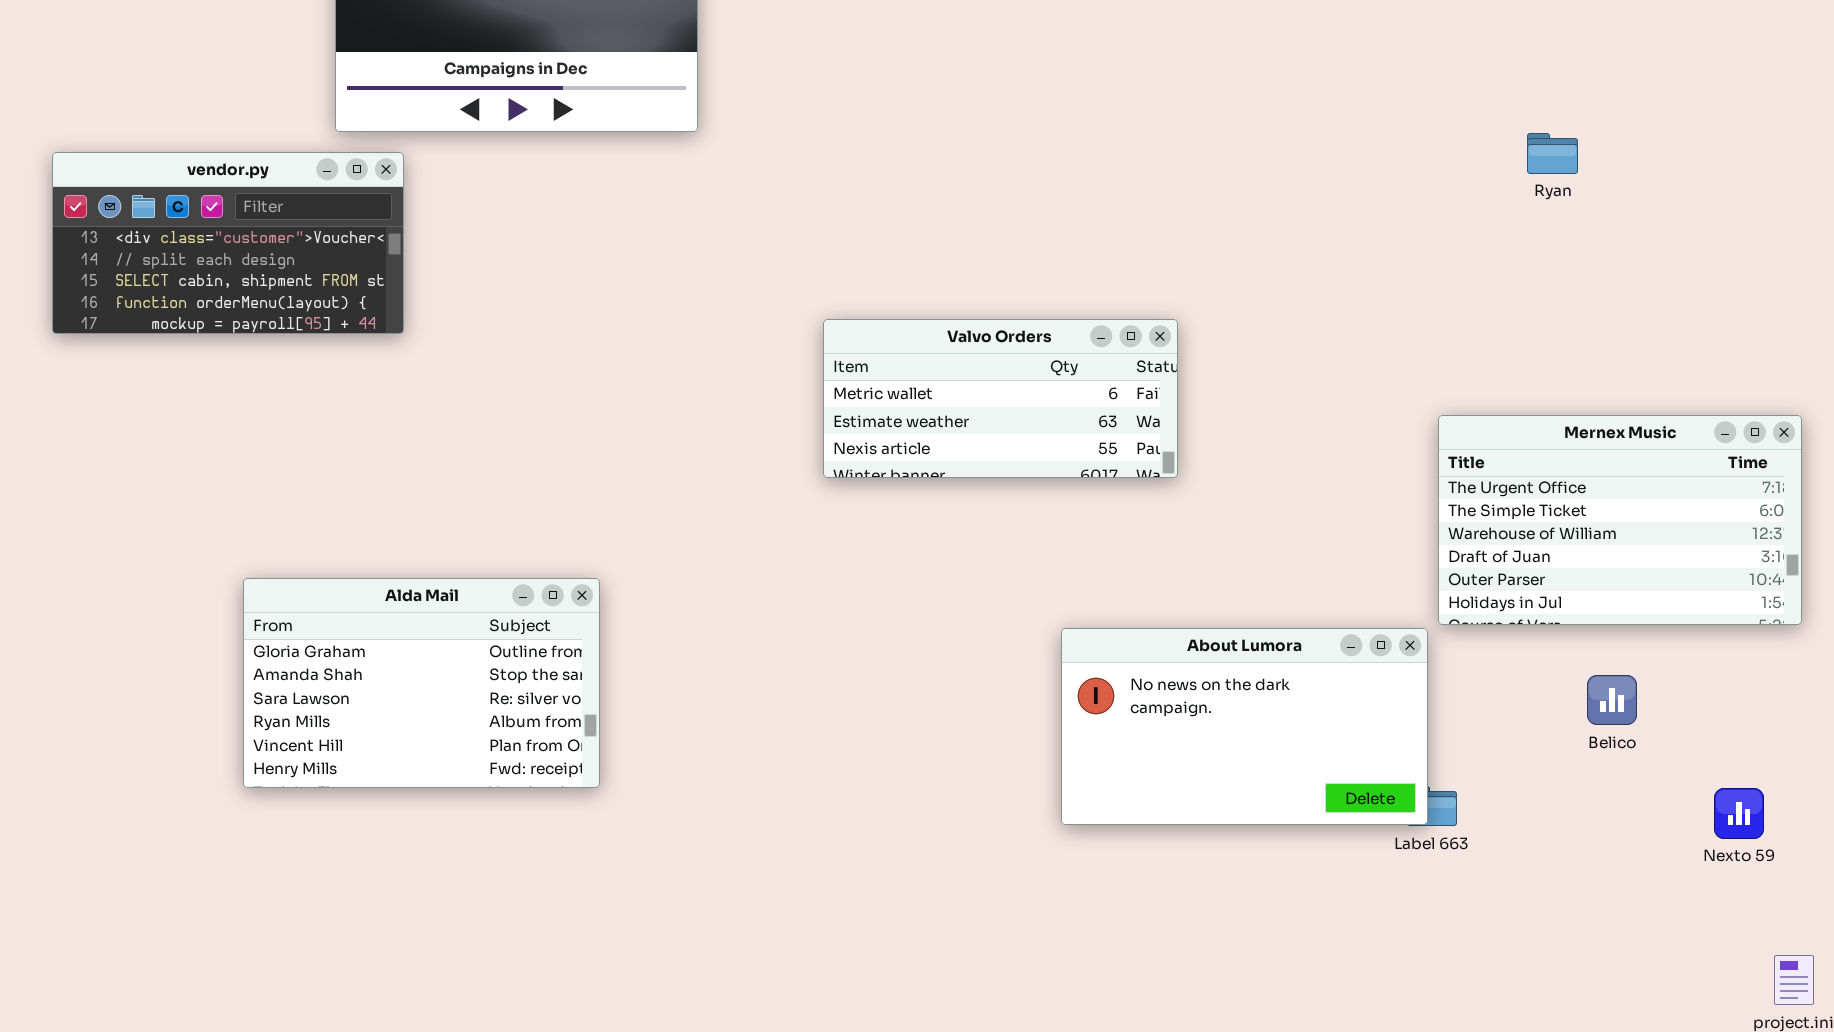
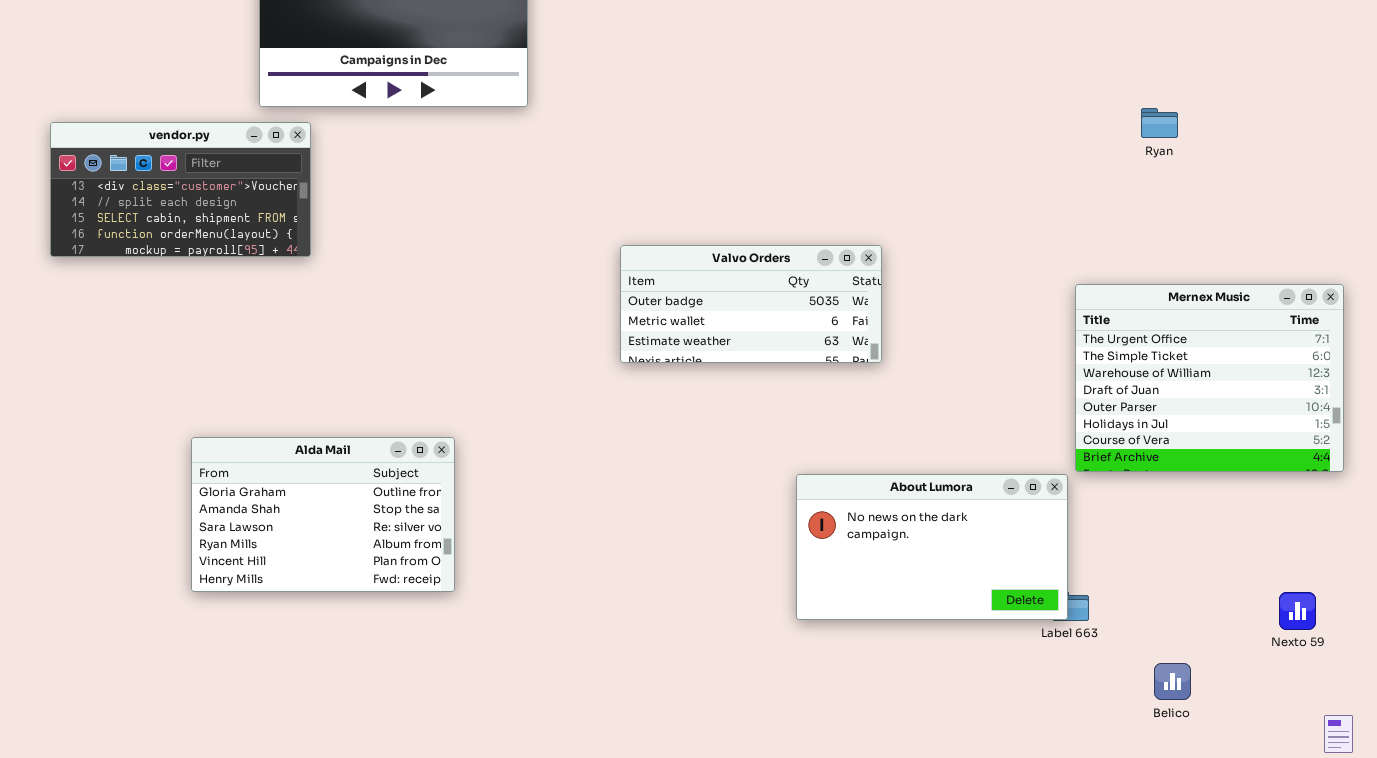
Valvo Orders: [823,319,1178,478] -> [620,245,882,363], scrolled up 1 row
Mernex Music: [1438,415,1802,625] -> [1075,284,1344,472], resized
Belico: [1587,675,1637,725] -> [1154,663,1191,700], moved

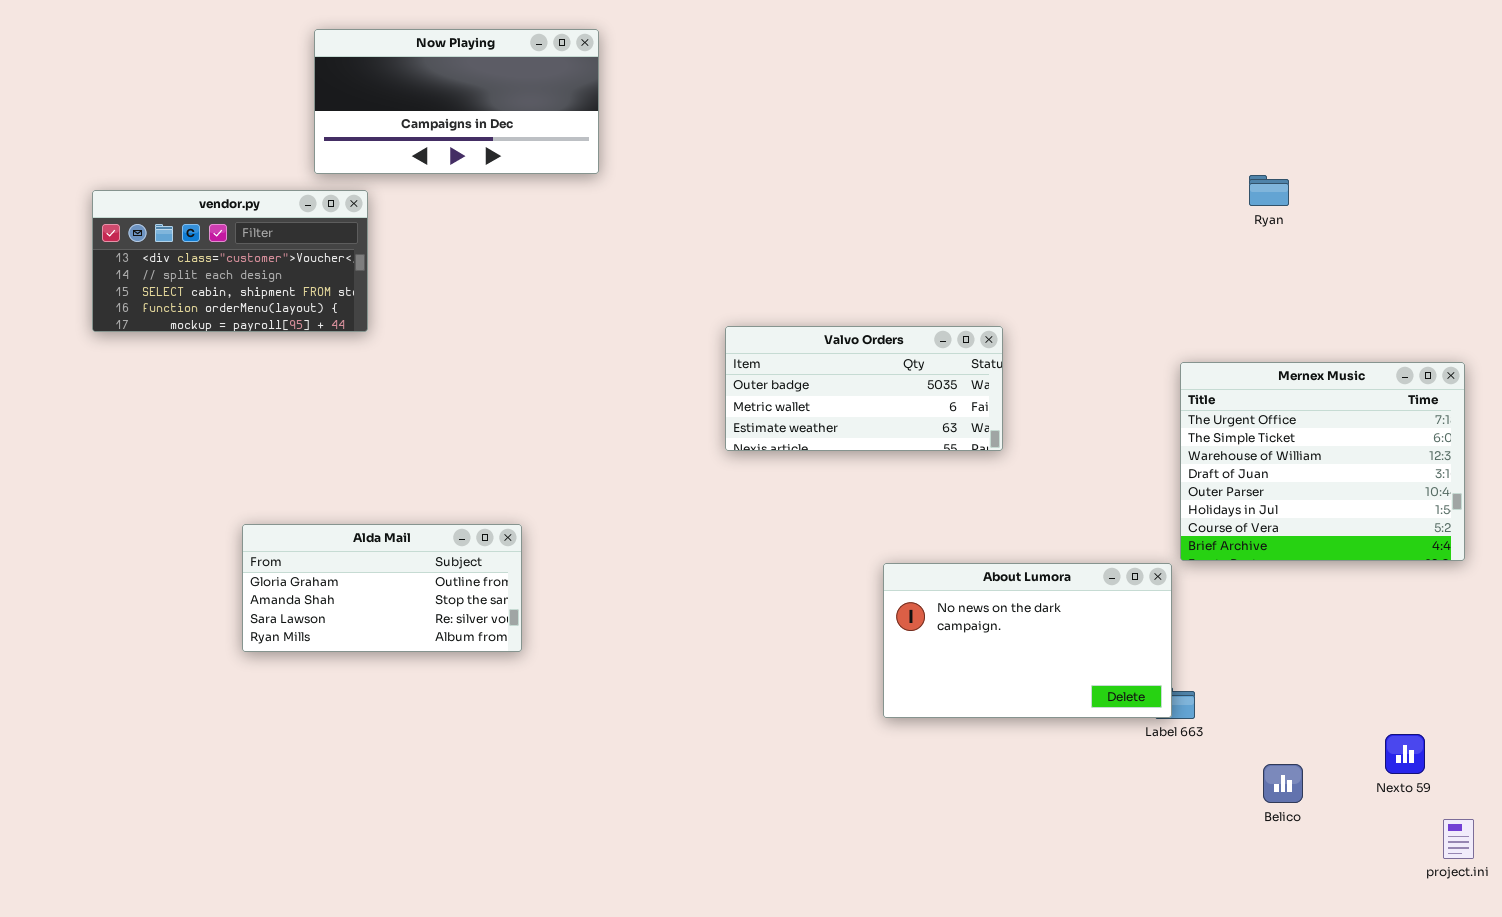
Valvo Orders: [620,245,882,363] -> [725,326,1003,451], moved
Alda Mail: [191,437,455,592] -> [242,524,522,652], resized
Nexto 59: [1279,592,1316,630] -> [1385,734,1425,774], moved

